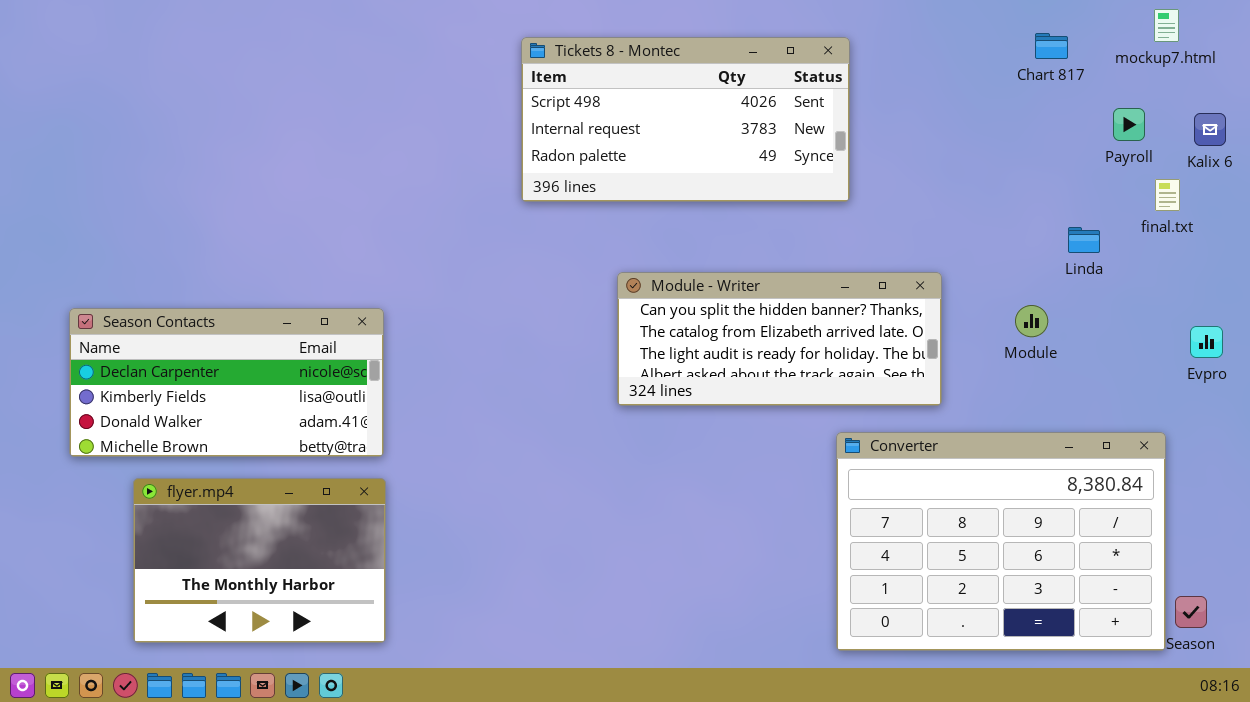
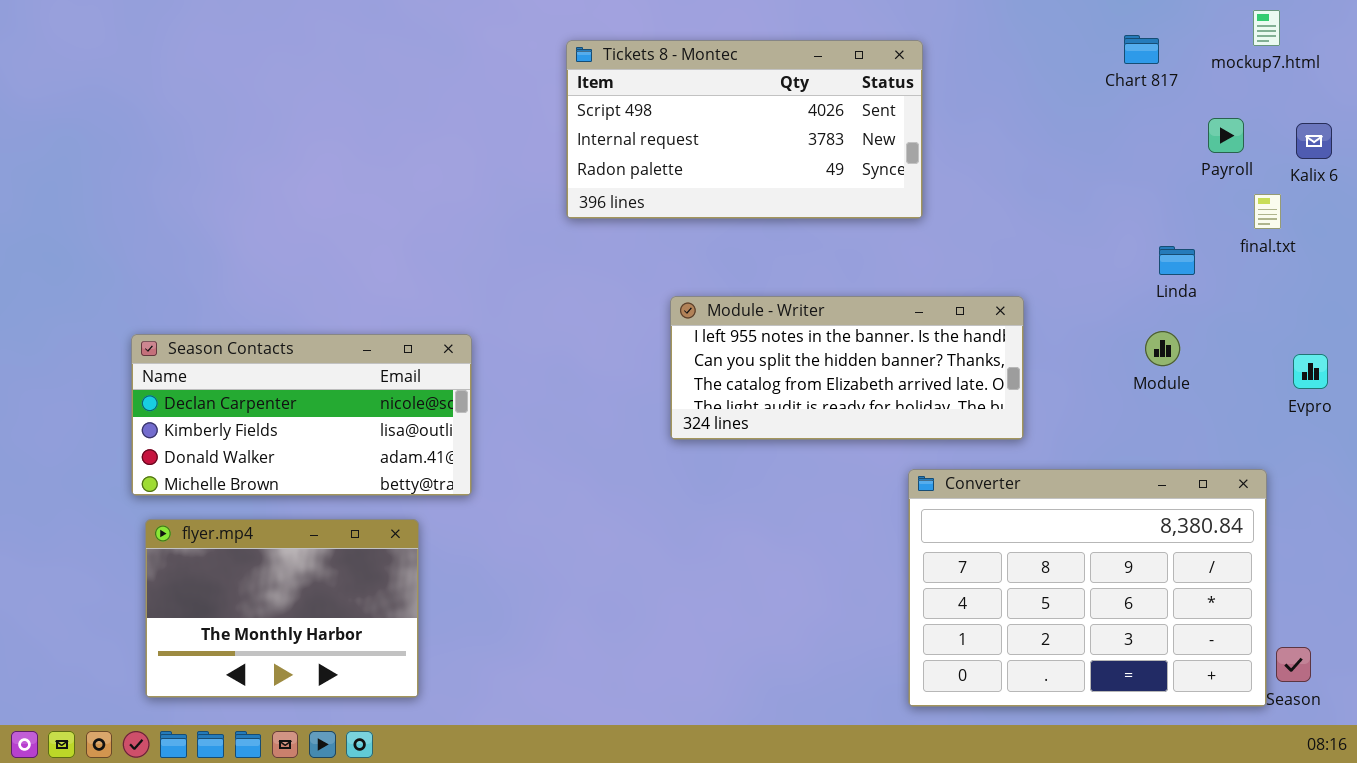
Module - Writer: [617,272,942,406] -> [670,296,1024,440], scrolled up 1 row
Module: [1015,305,1048,337] -> [1145,331,1180,366], moved
Season Contacts: [69,308,384,457] -> [131,334,472,496], moved

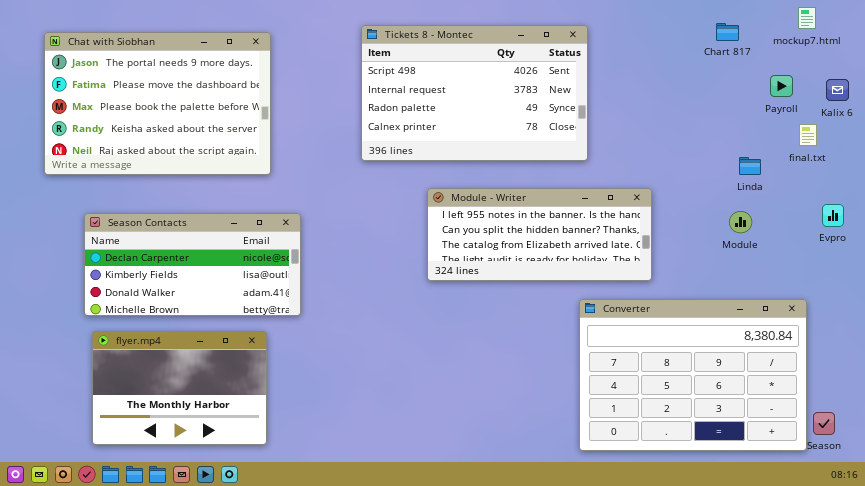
Tickets 8 - Montec: [566,40,923,219] -> [361,25,588,161], resized
Chat with Siobhan: none -> [44,32,271,175], opened
Evpro: [1293,354,1328,389] -> [822,204,844,227], moved

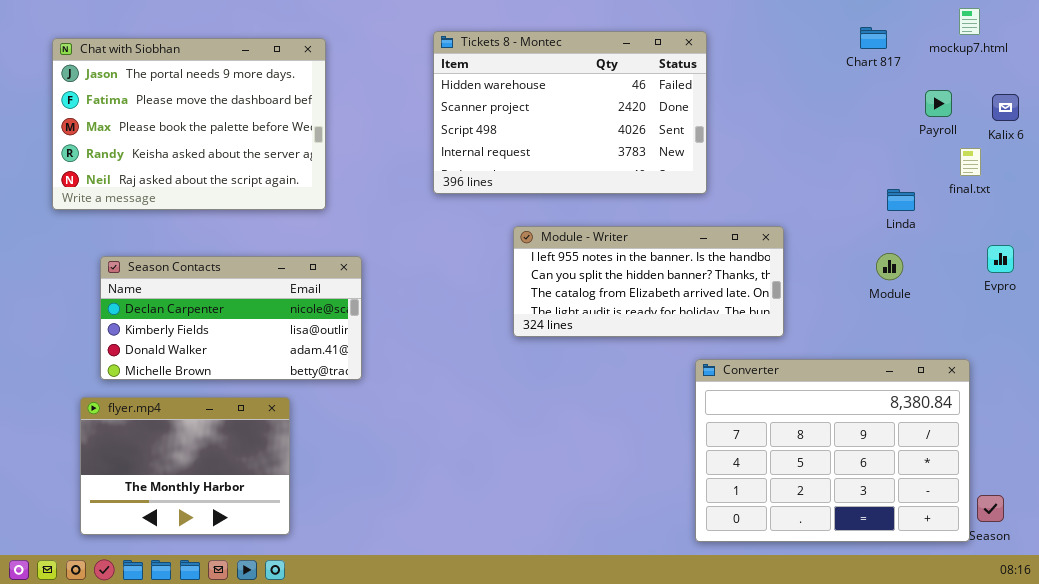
Tickets 8 - Montec: [361,25,588,161] -> [433,31,707,194], scrolled up 2 rows
flyer.mp4: [92,331,267,445] -> [80,397,290,535], moved

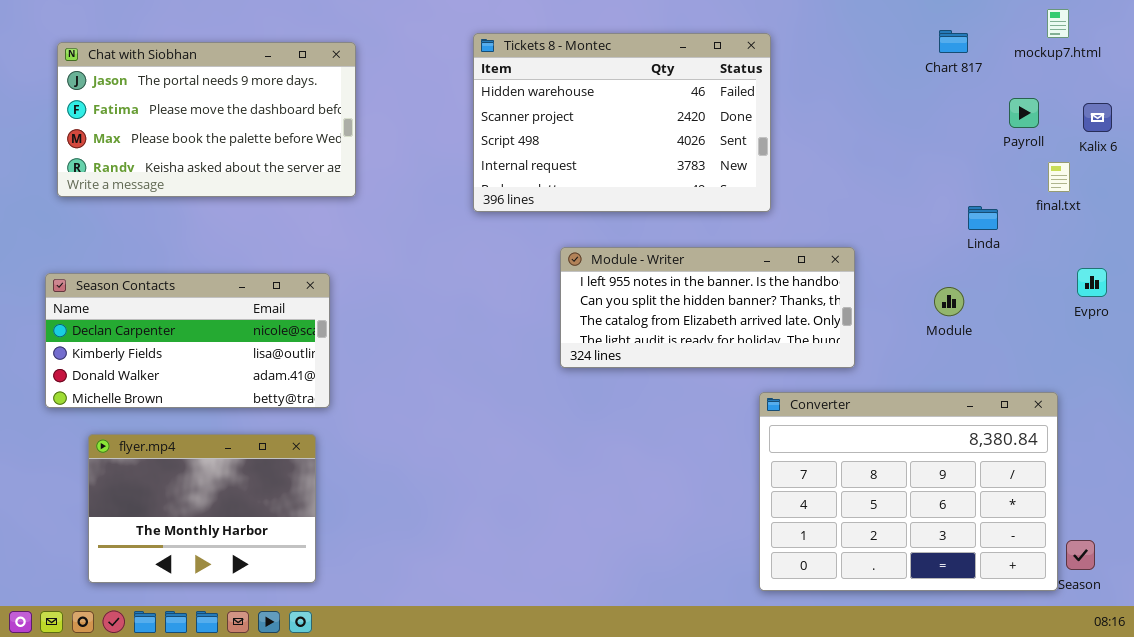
Chat with Siobhan: [52,38,326,210] -> [57,42,356,197], resized
Module: [876,253,903,280] -> [934,287,964,316], moved
Season Contacts: [100,256,362,380] -> [45,273,330,408], moved

